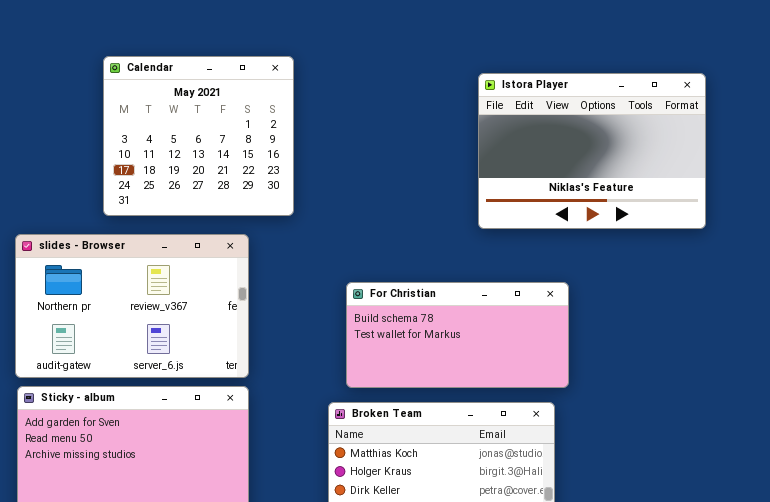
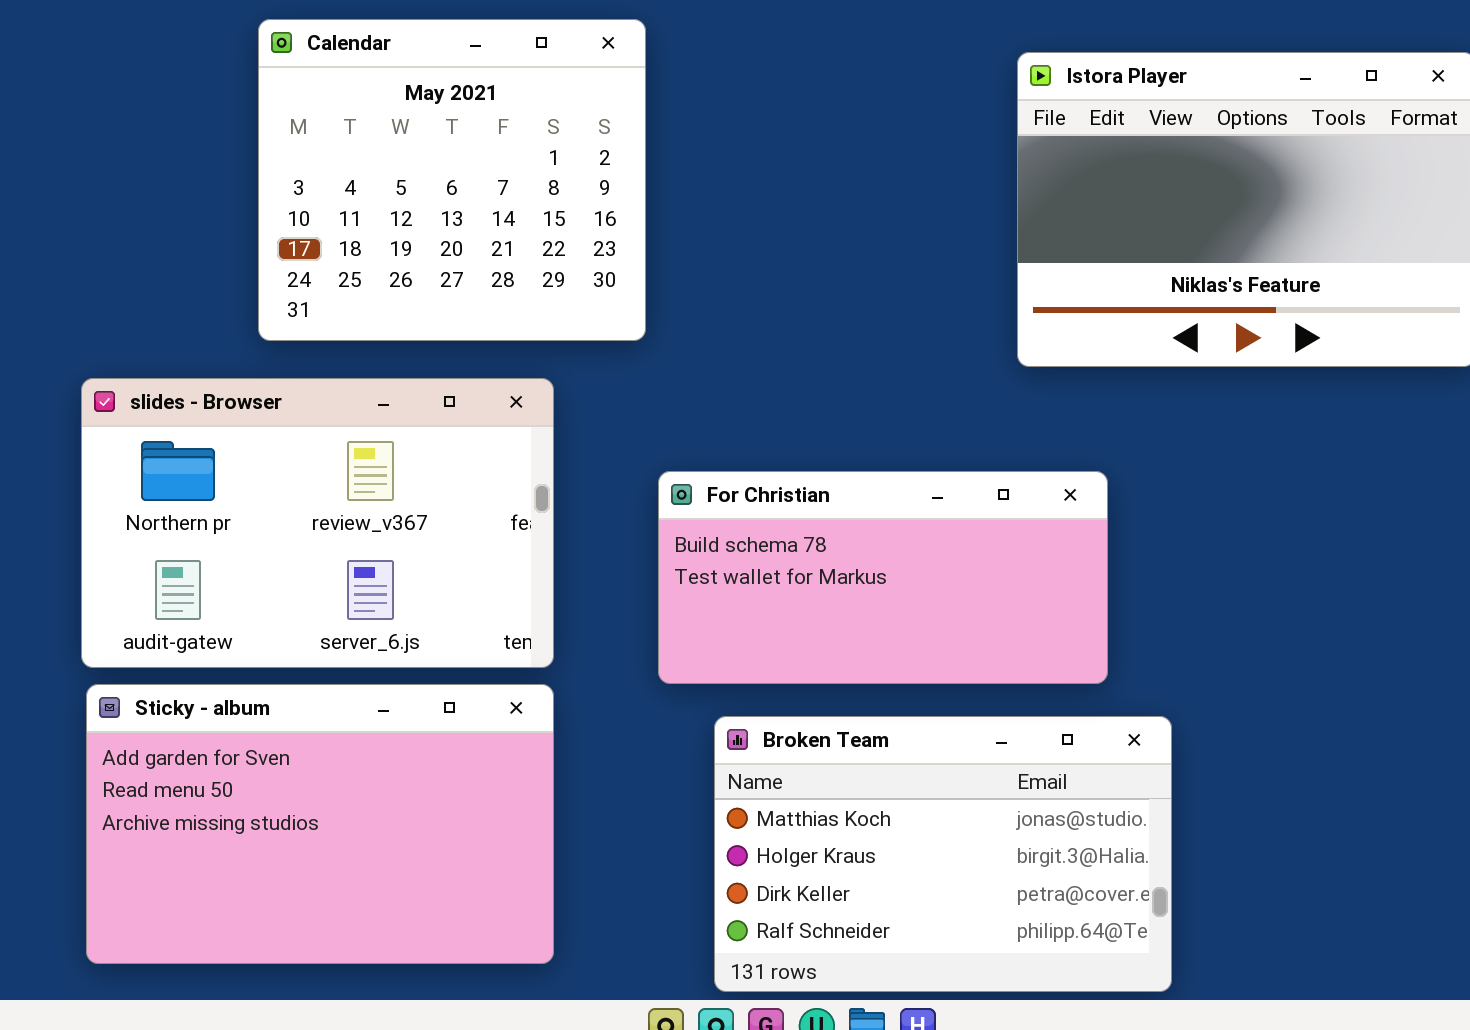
For Christian: [346,282,569,388] -> [658,471,1108,684], moved

